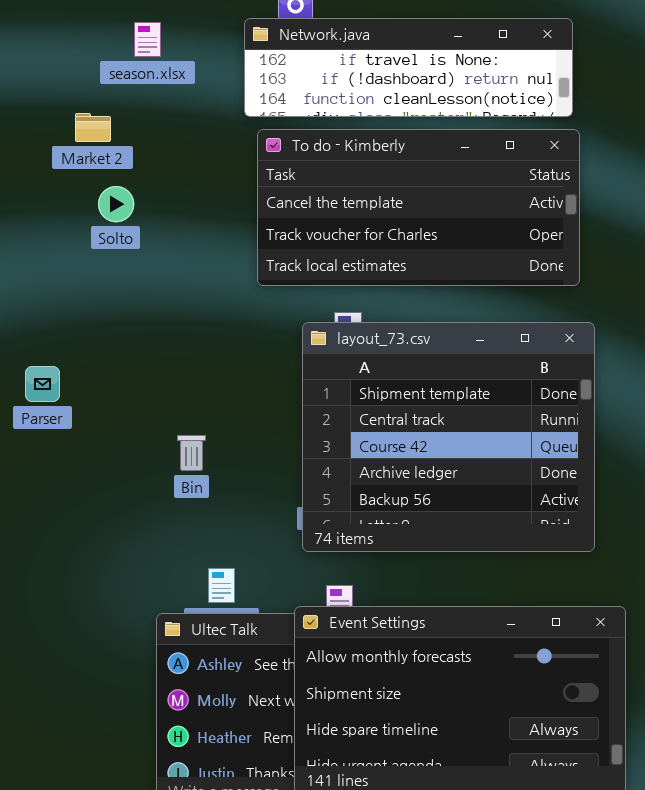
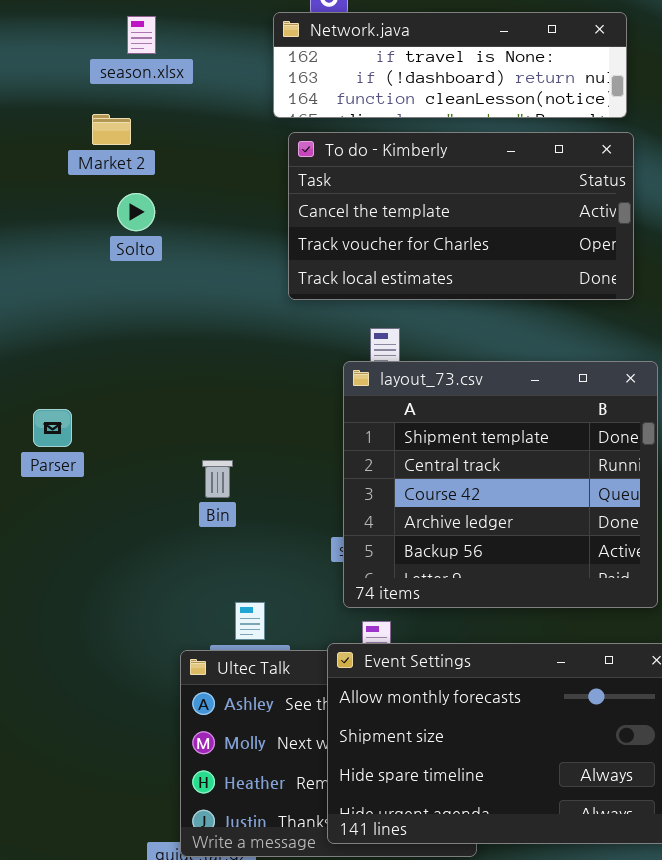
season.xlsx: [134,22,161,57] -> [127,16,156,54], moved
layout_73.csv: [302,322,595,552] -> [343,361,658,608], moved
Parser: [25,366,60,402] -> [33,409,72,447], moved

